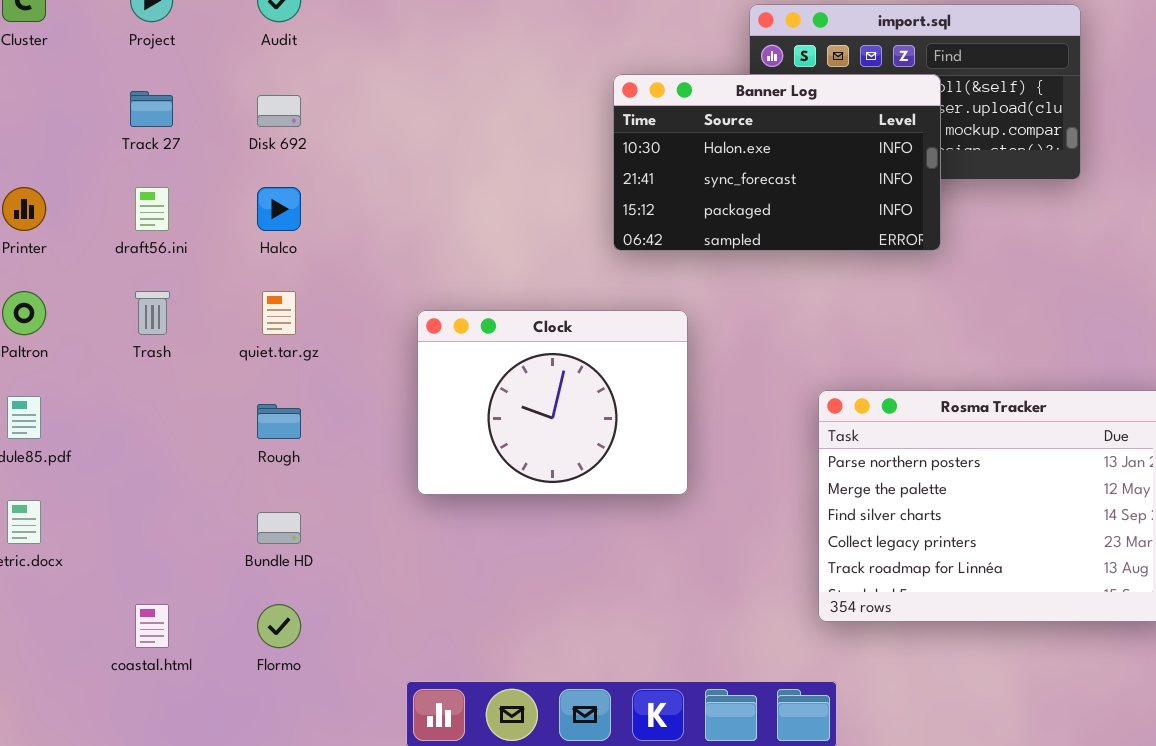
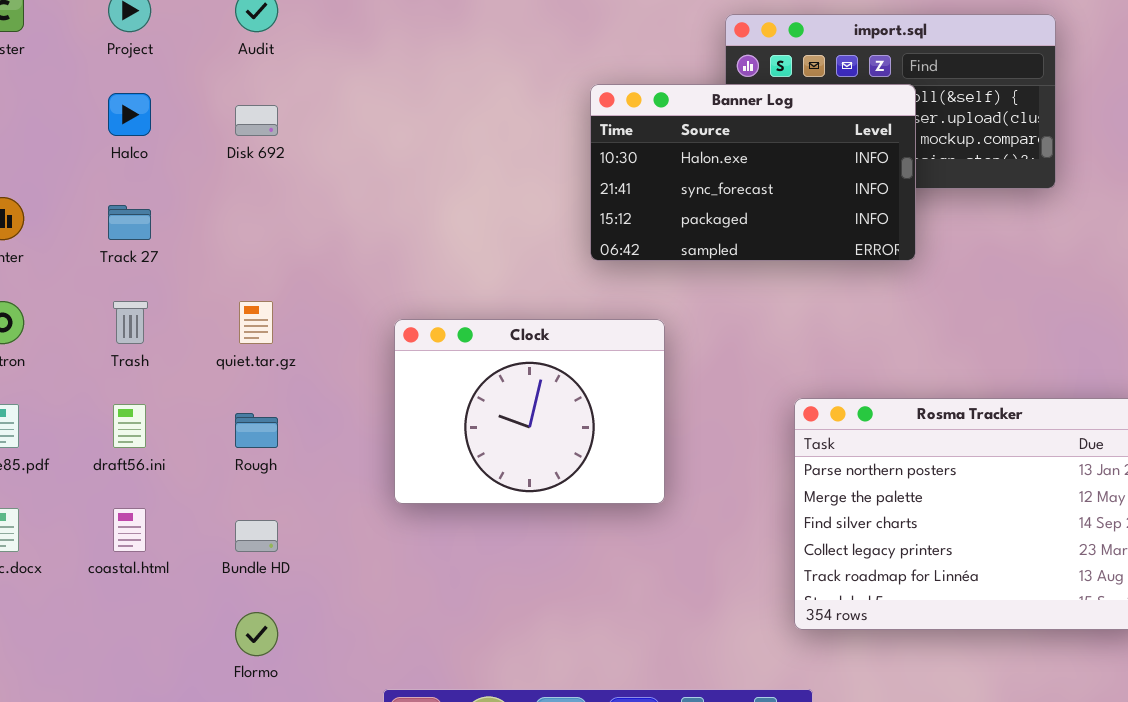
Track 27: [130,91,173,127] -> [108,205,151,240], moved
draft56.ini: [135,187,169,231] -> [113,404,146,448], moved
Halco: [257,187,301,231] -> [108,93,151,136], moved
coastal.html: [135,604,169,648] -> [113,508,146,552], moved

